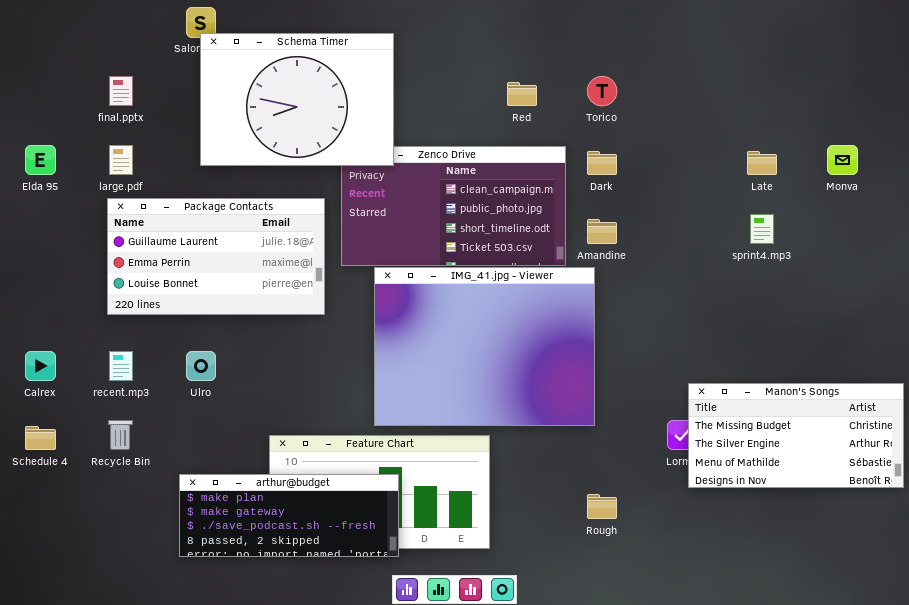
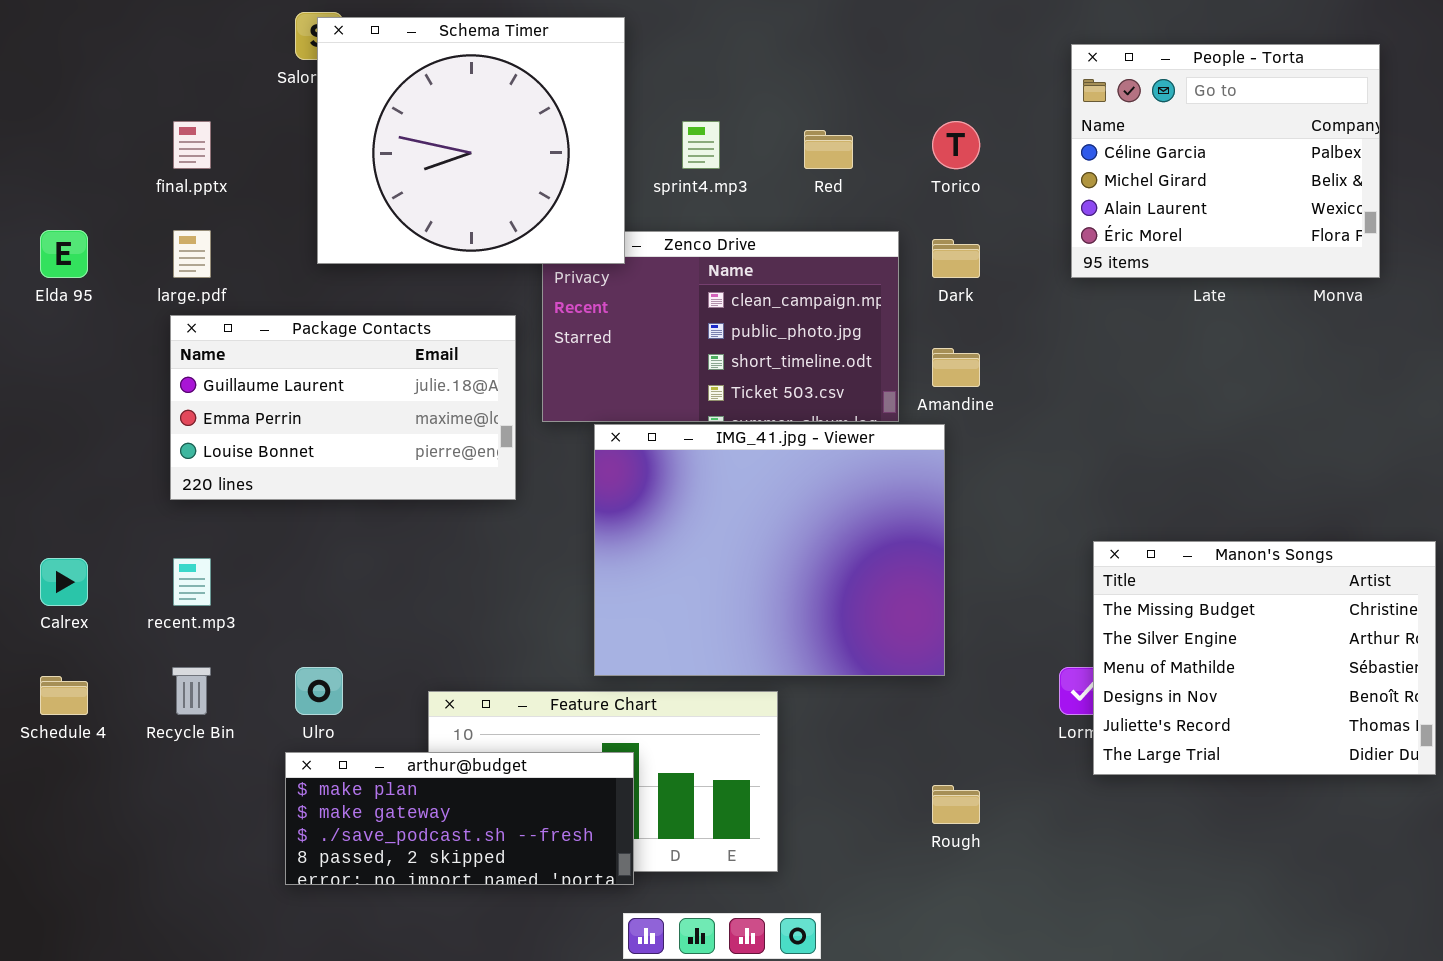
People - Torta: none -> [1071,44,1380,278], opened
Schema Timer: [200,33,394,166] -> [317,17,625,264], resized
sprint4.mp3: [750,214,774,244] -> [682,121,720,169], moved
Ulro: [186,351,216,381] -> [295,667,343,715], moved
Manon's Songs: [688,383,904,488] -> [1093,541,1436,775], resized

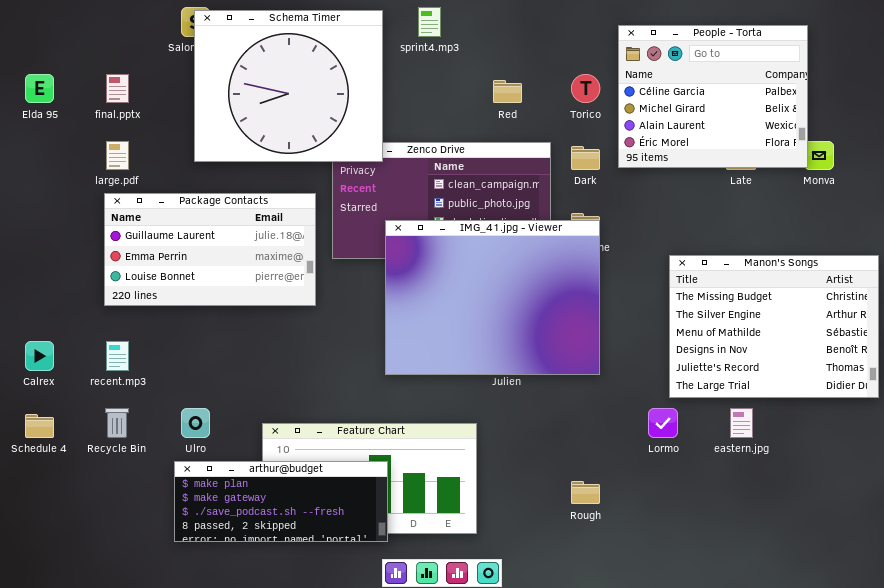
People - Torta: [1071,44,1380,278] -> [618,25,808,168], moved
sprint4.mp3: [682,121,720,169] -> [418,7,441,37], moved
Elda 95: [40,230,88,278] -> [25,74,54,103], moved
IMG_41.jpg - Viewer: [594,424,945,676] -> [385,220,600,375], moved
Manon's Songs: [1093,541,1436,775] -> [669,255,879,398], moved

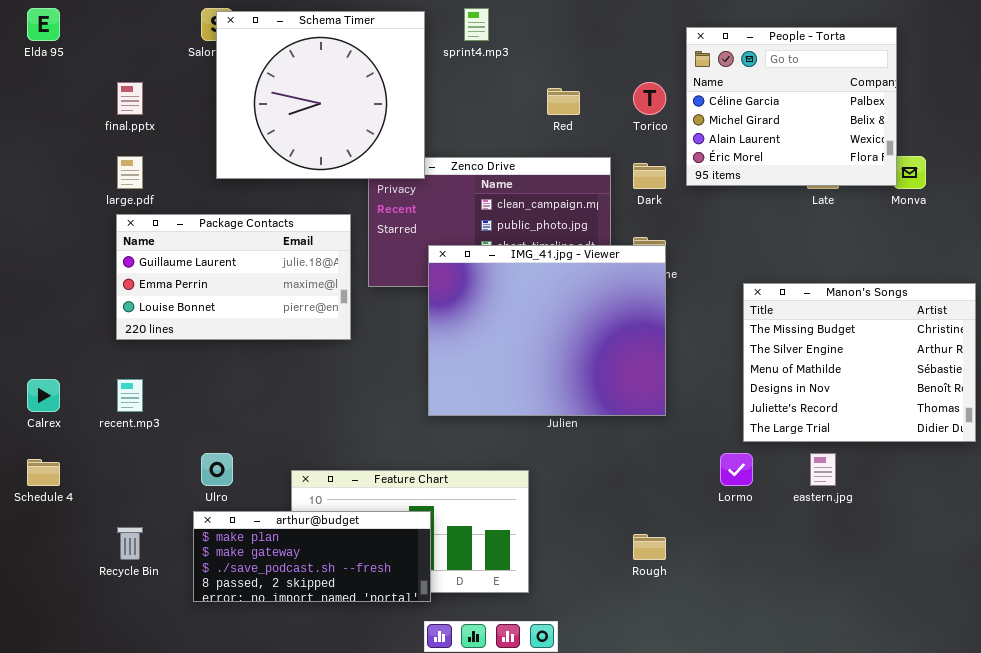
Elda 95: [25,74,54,103] -> [27,8,60,41], moved
Recycle Bin: [105,408,129,438] -> [117,527,143,560], moved

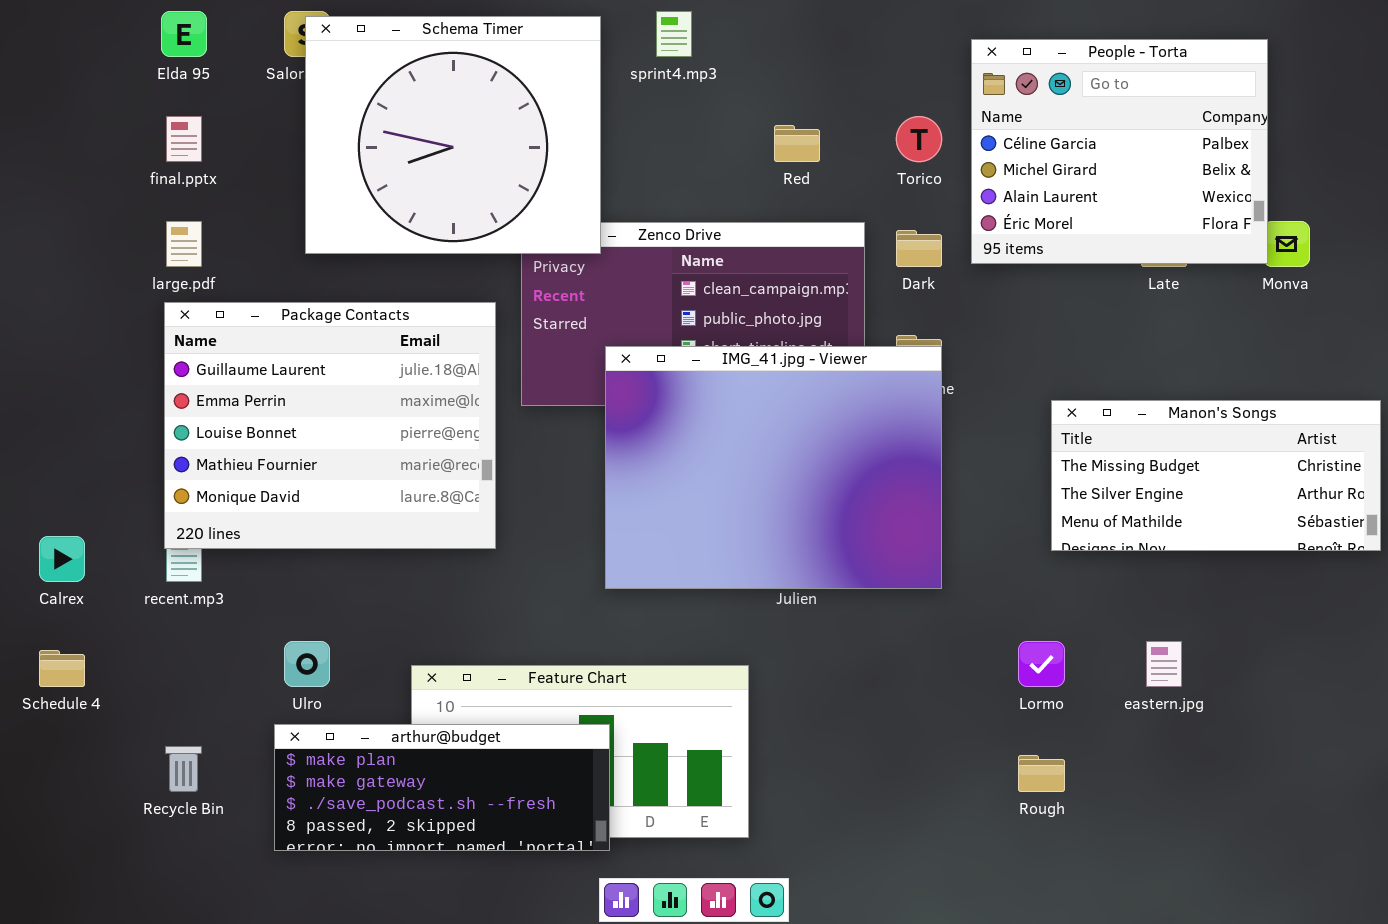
Elda 95: [27,8,60,41] -> [161,11,207,57], moved
Package Contacts: [116,214,351,340] -> [164,302,496,549], resized
Manon's Songs: [743,283,976,442] -> [1051,400,1381,551], resized
Rough: [633,534,666,560] -> [1018,755,1065,792], moved

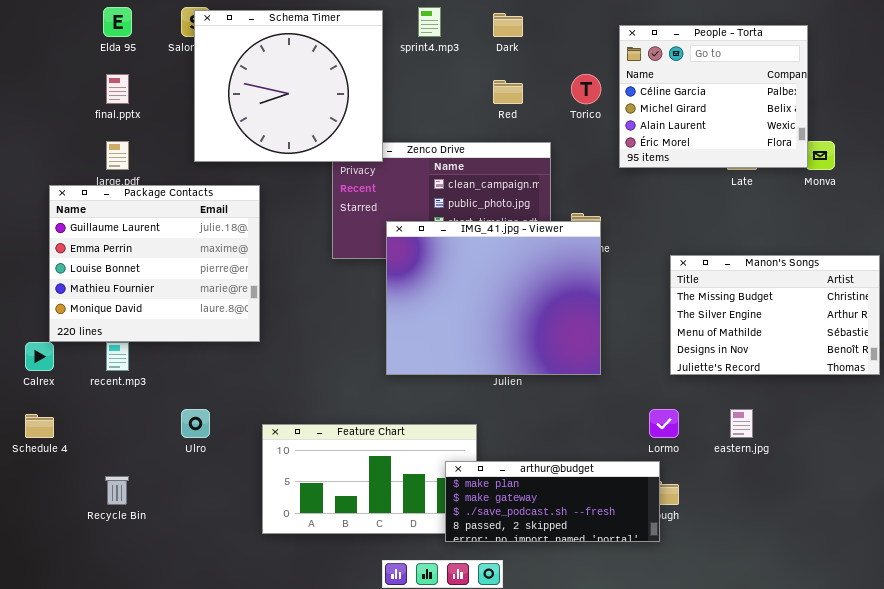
Dark: [896,230,942,267] -> [493,13,523,37], moved
Package Contacts: [164,302,496,549] -> [49,185,260,342], moved
Manon's Songs: [1051,400,1381,551] -> [670,255,880,375], resized
arthur@budget: [274,724,610,851] -> [445,461,660,542], moved

